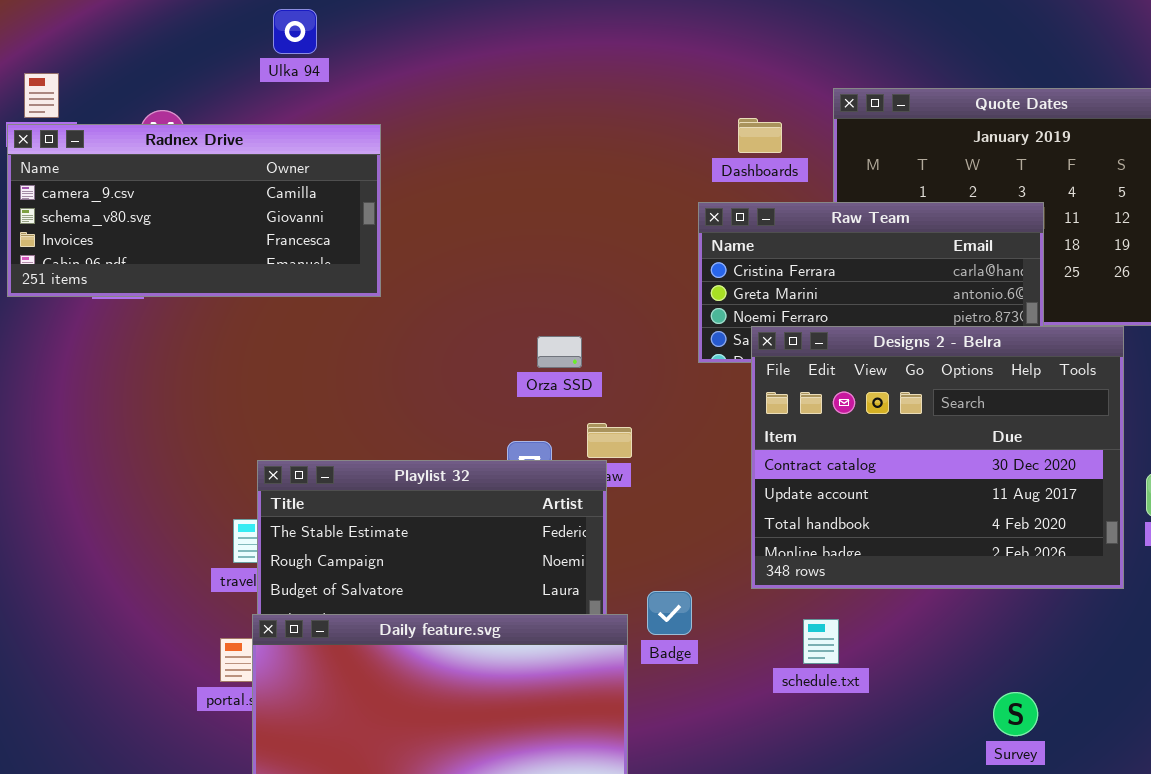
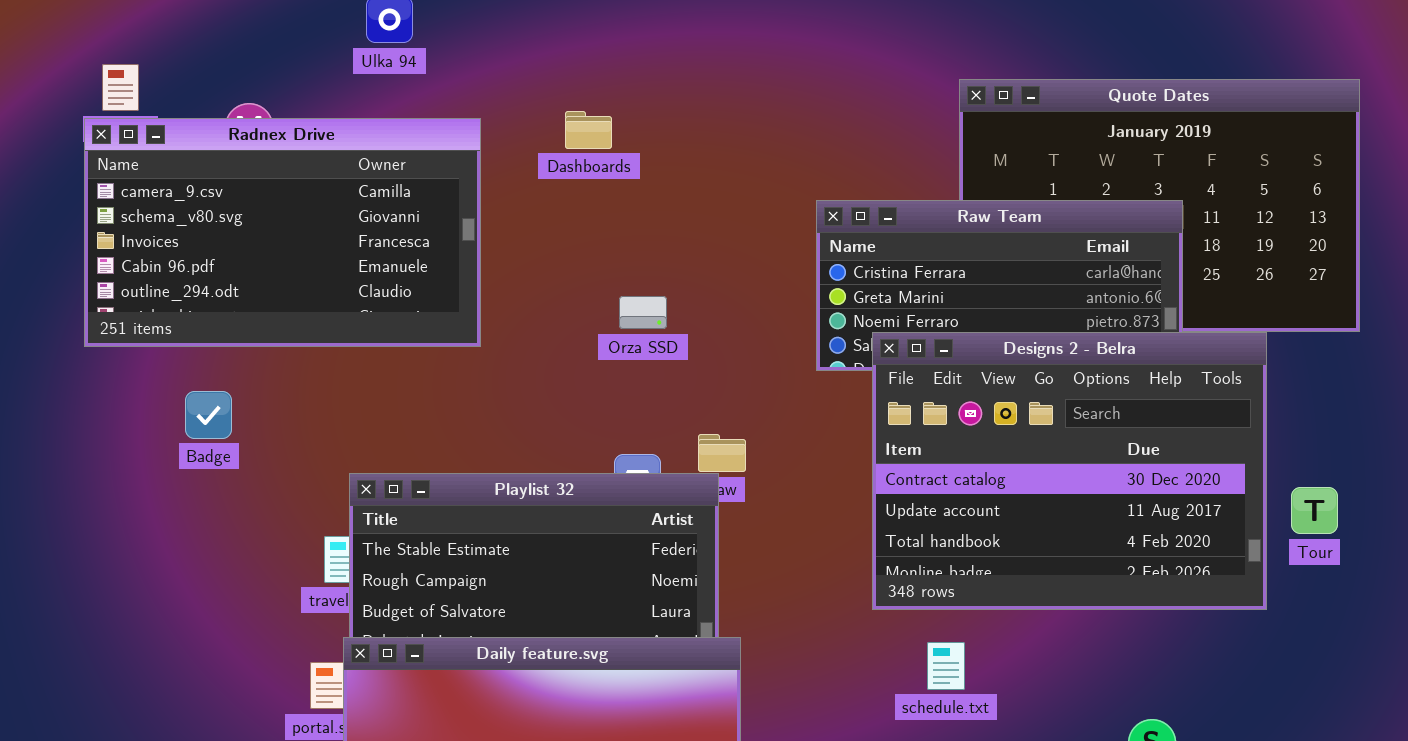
Dashboards: [738,118,782,153] -> [565,111,612,149], moved
Radnex Drive: [7,124,381,297] -> [84,118,481,347], resized
Orza SSD: [537,336,582,368] -> [619,296,667,329], moved
Badge: [647,591,692,635] -> [185,391,232,439], moved

